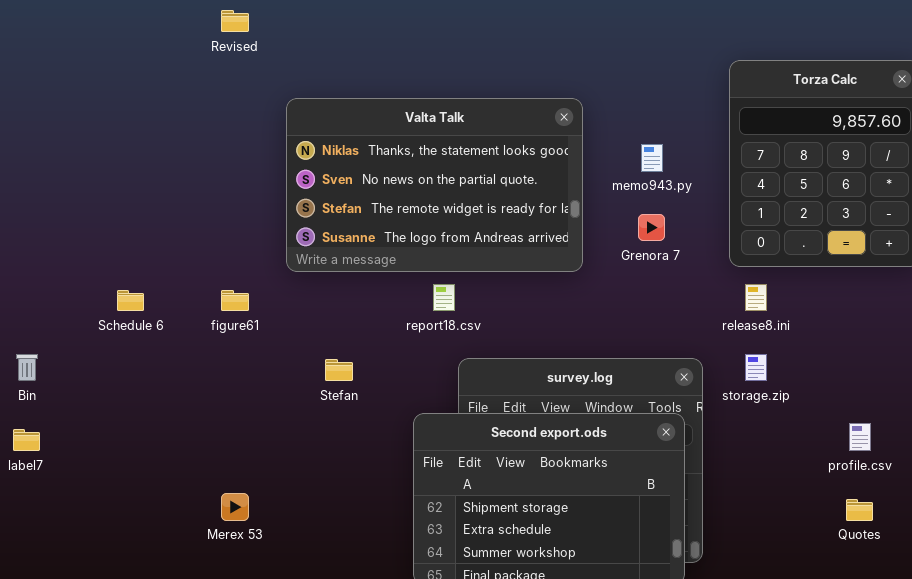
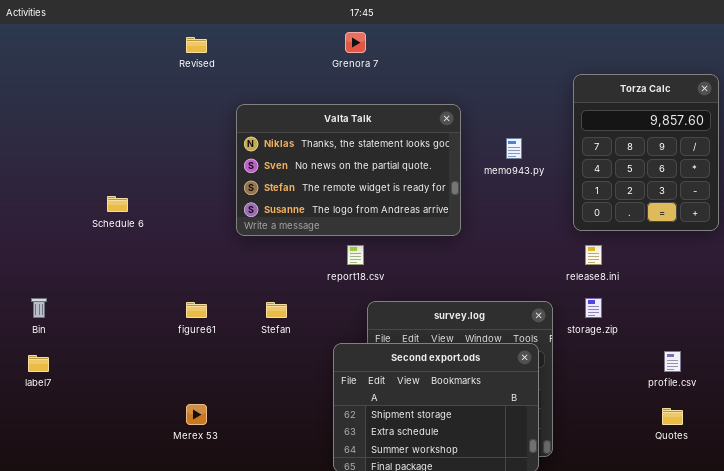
Grenora 7: [638,214,665,241] -> [345,32,366,53], moved
Schedule 6: [117,290,144,311] -> [107,196,128,212], moved
figure61: [221,290,249,311] -> [186,302,207,318], moved

